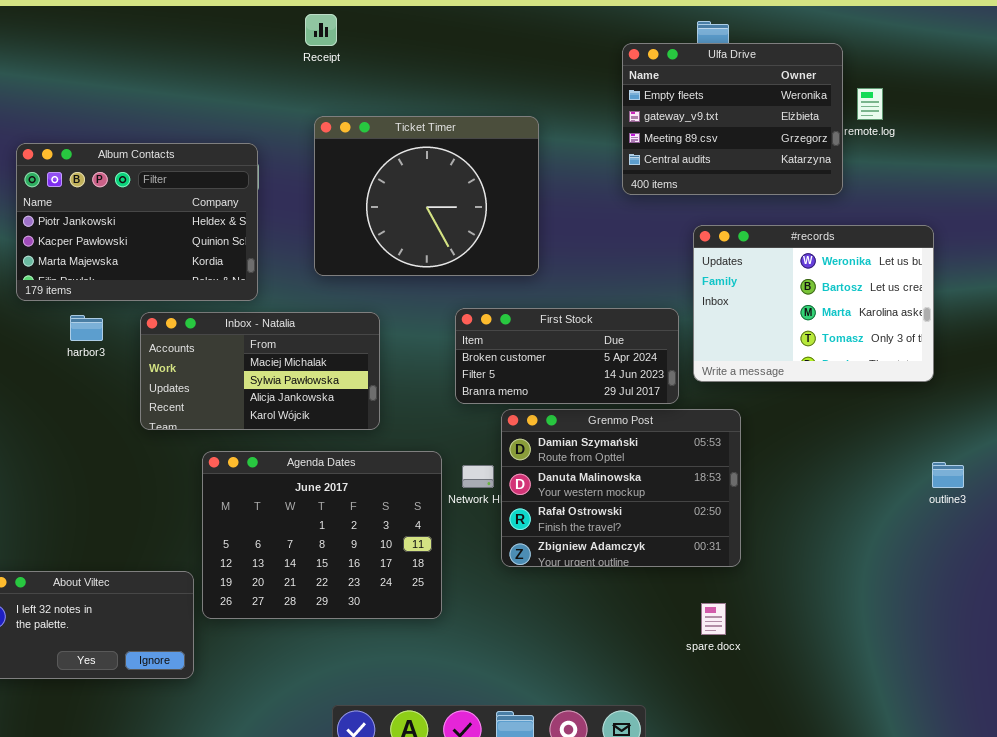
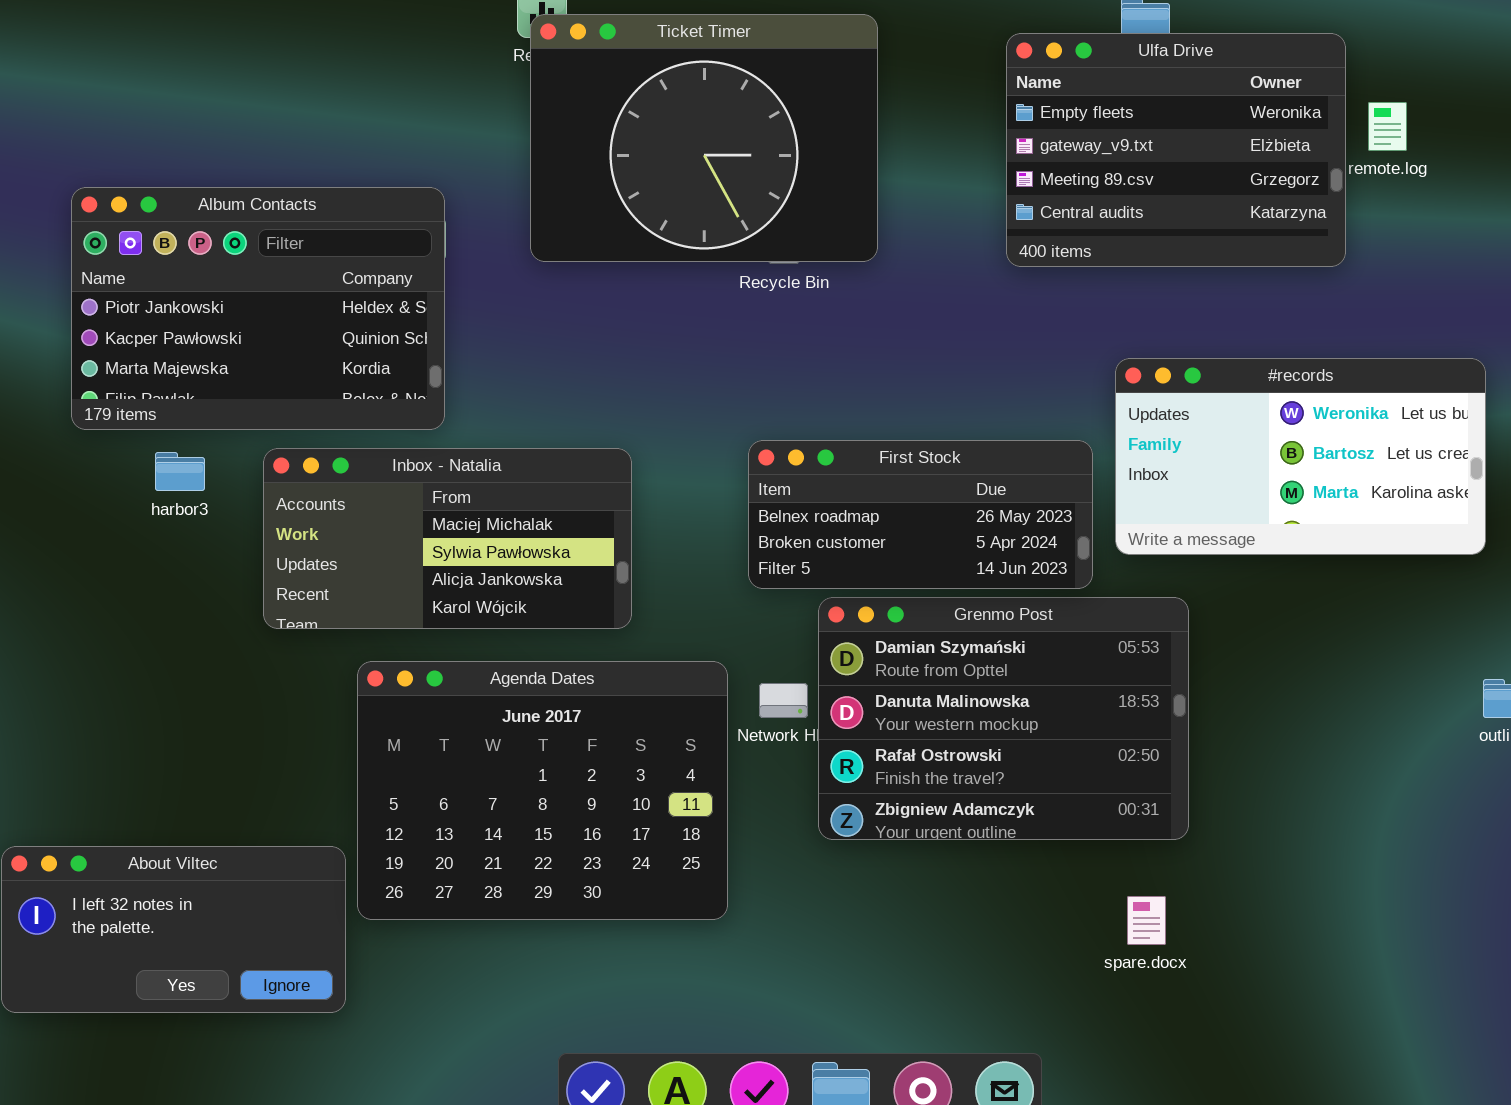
Ticket Timer: [314,116,539,276] -> [530,14,878,262], moved
#records: [693,225,934,382] -> [1115,358,1486,555], resized
First Stock: [455,308,679,404] -> [748,440,1093,589], scrolled up 1 row

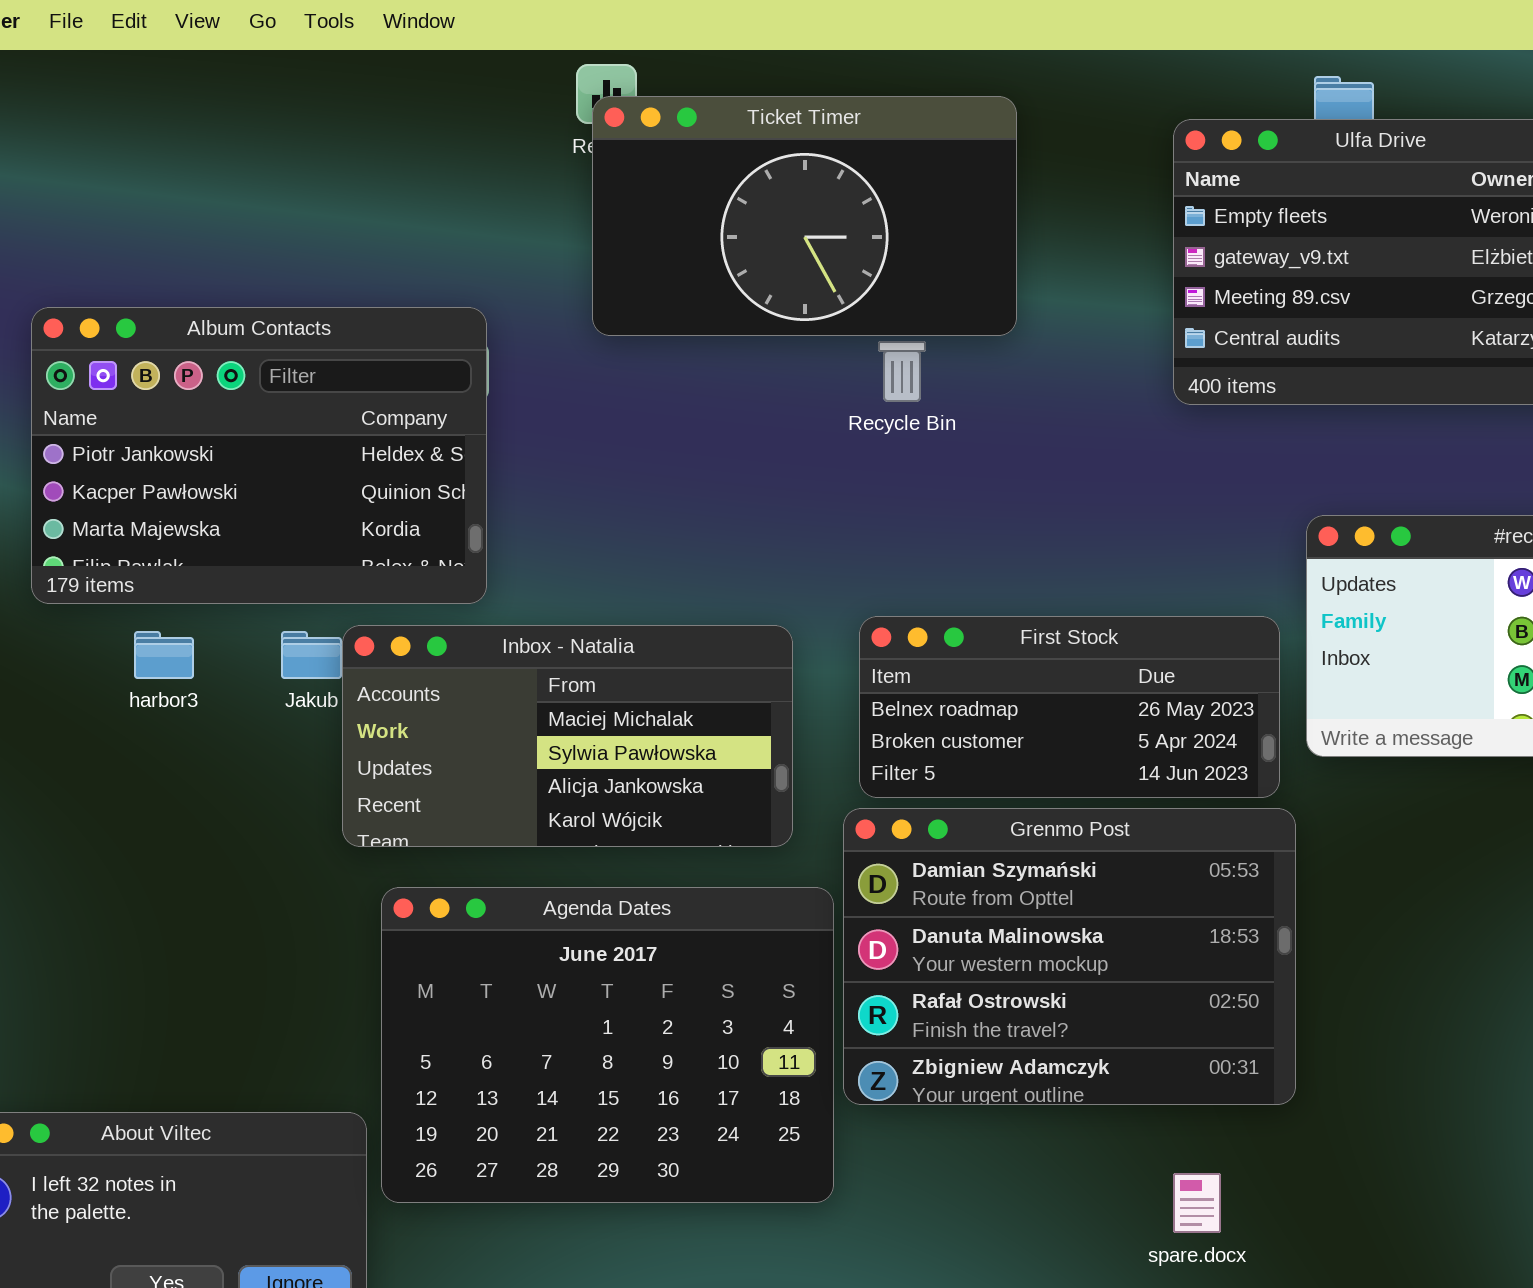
Ticket Timer: [530,14,878,262] -> [592,96,1017,336], resized
Inbox - Natalia: [263,448,632,629] -> [342,625,793,847], moved
Grenmo Post: [818,597,1189,840] -> [843,808,1296,1105], moved
spare.docx: [1127,896,1166,945] -> [1173,1173,1221,1233], moved

